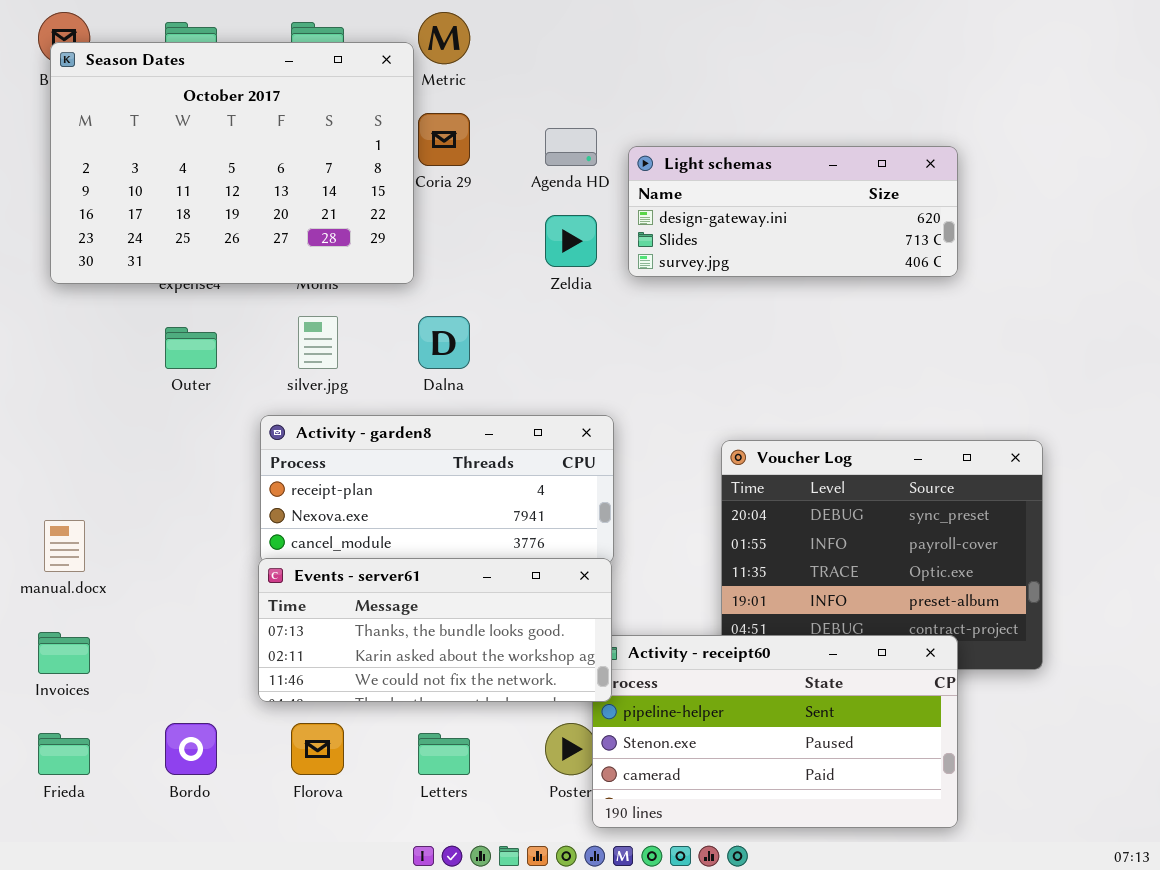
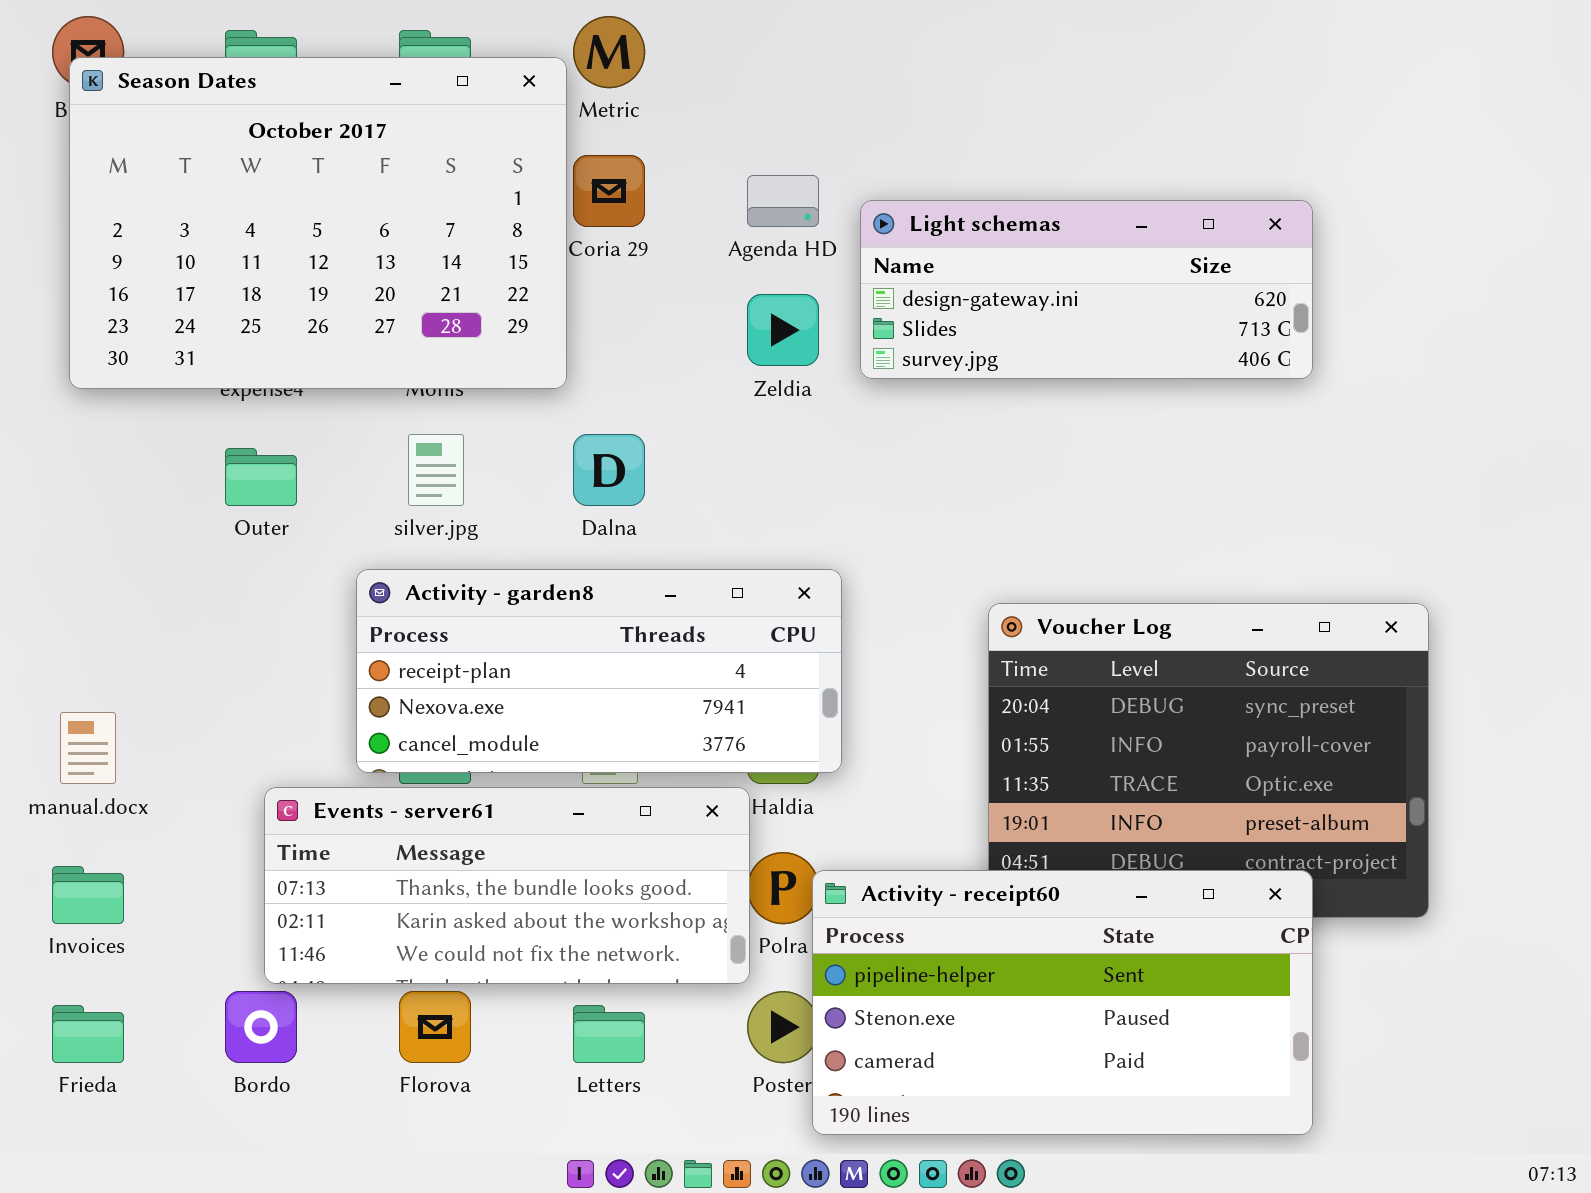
Events - server61: [258,558,612,702] -> [264,787,750,984], moved

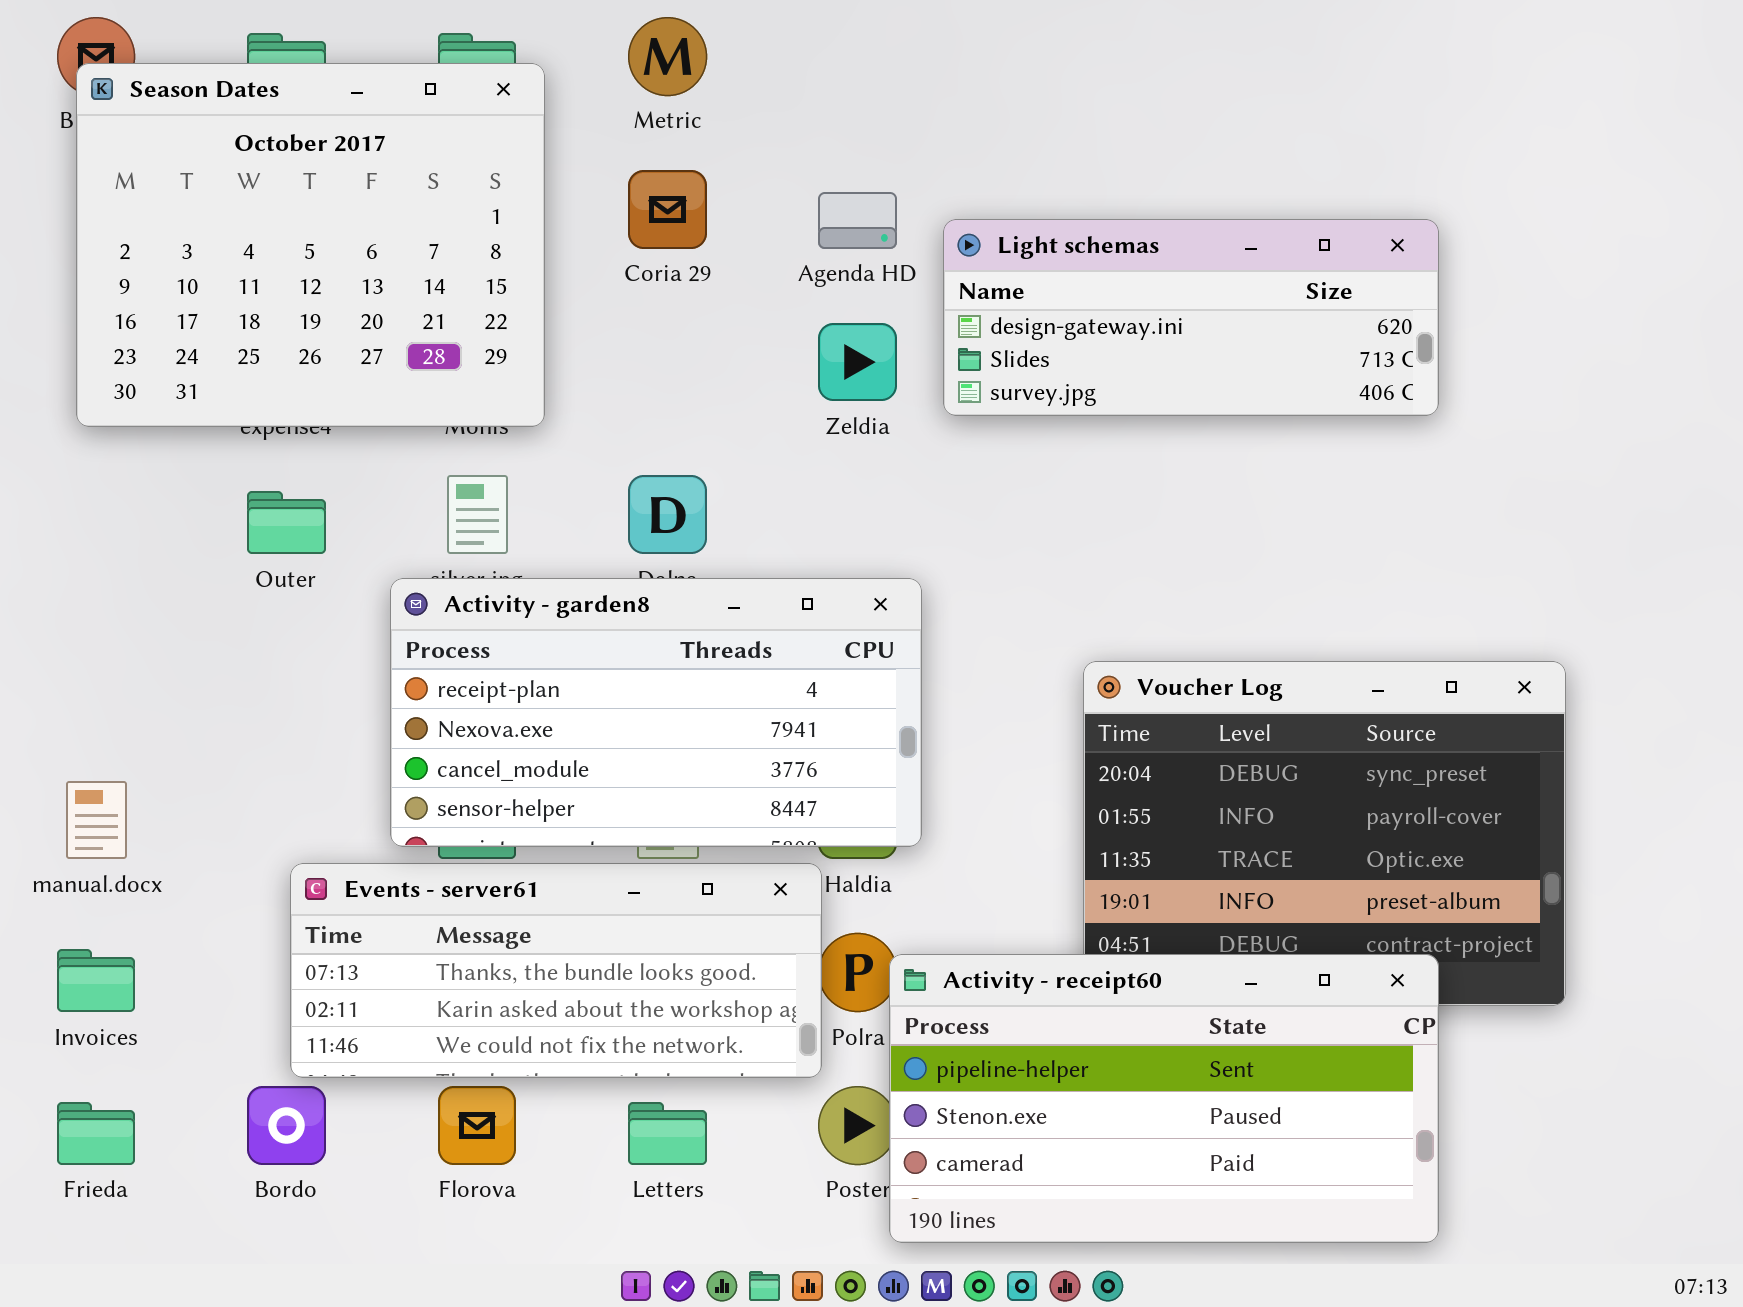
Season Dates: [69,57,567,389] -> [76,63,545,427], resized
Activity - garden8: [356,569,842,773] -> [390,578,922,847], resized

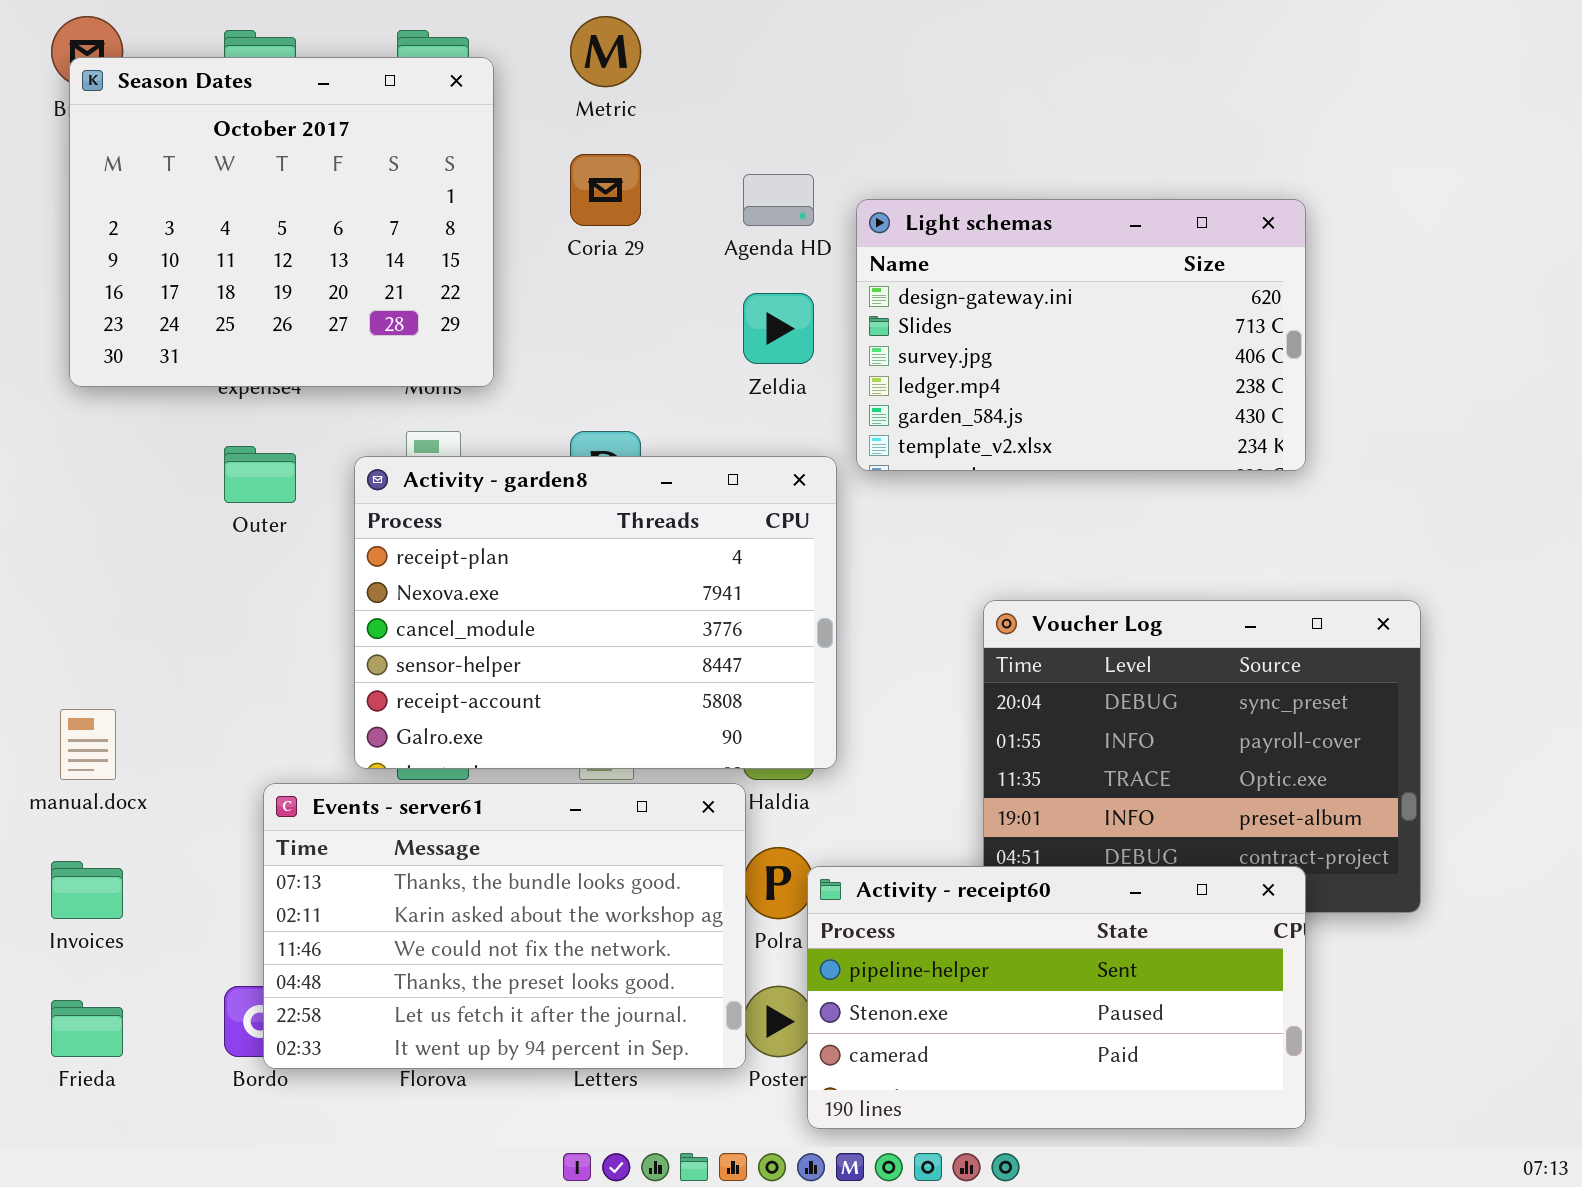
Light schemas: [943,219,1439,416] -> [856,199,1306,471], resized
Activity - garden8: [390,578,922,847] -> [354,456,837,769], resized
Events - server61: [290,863,822,1078] -> [263,783,746,1069], resized

